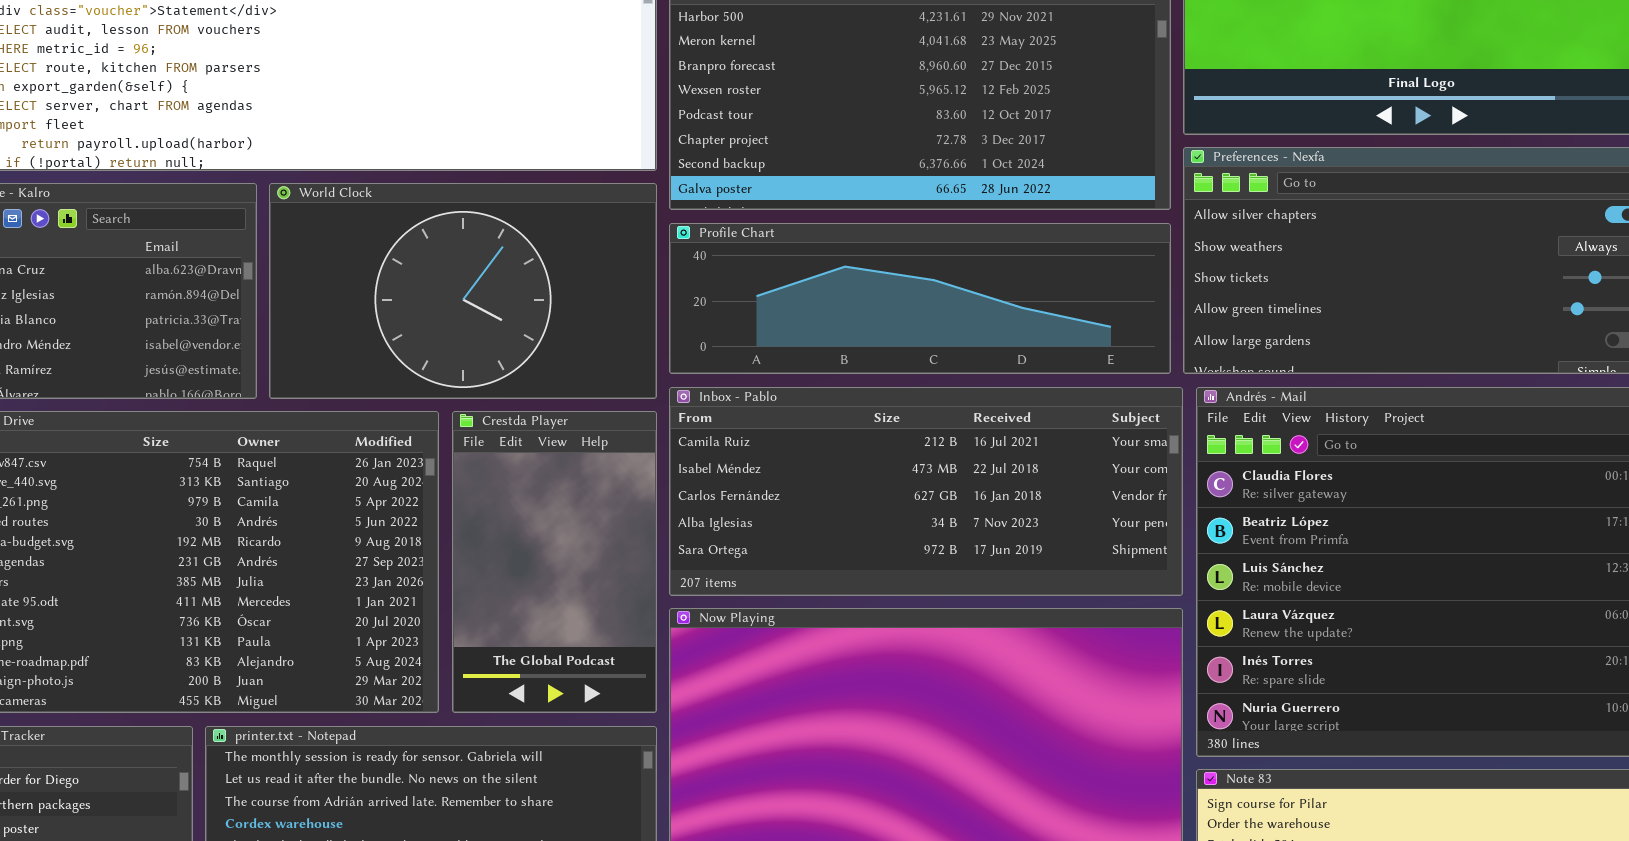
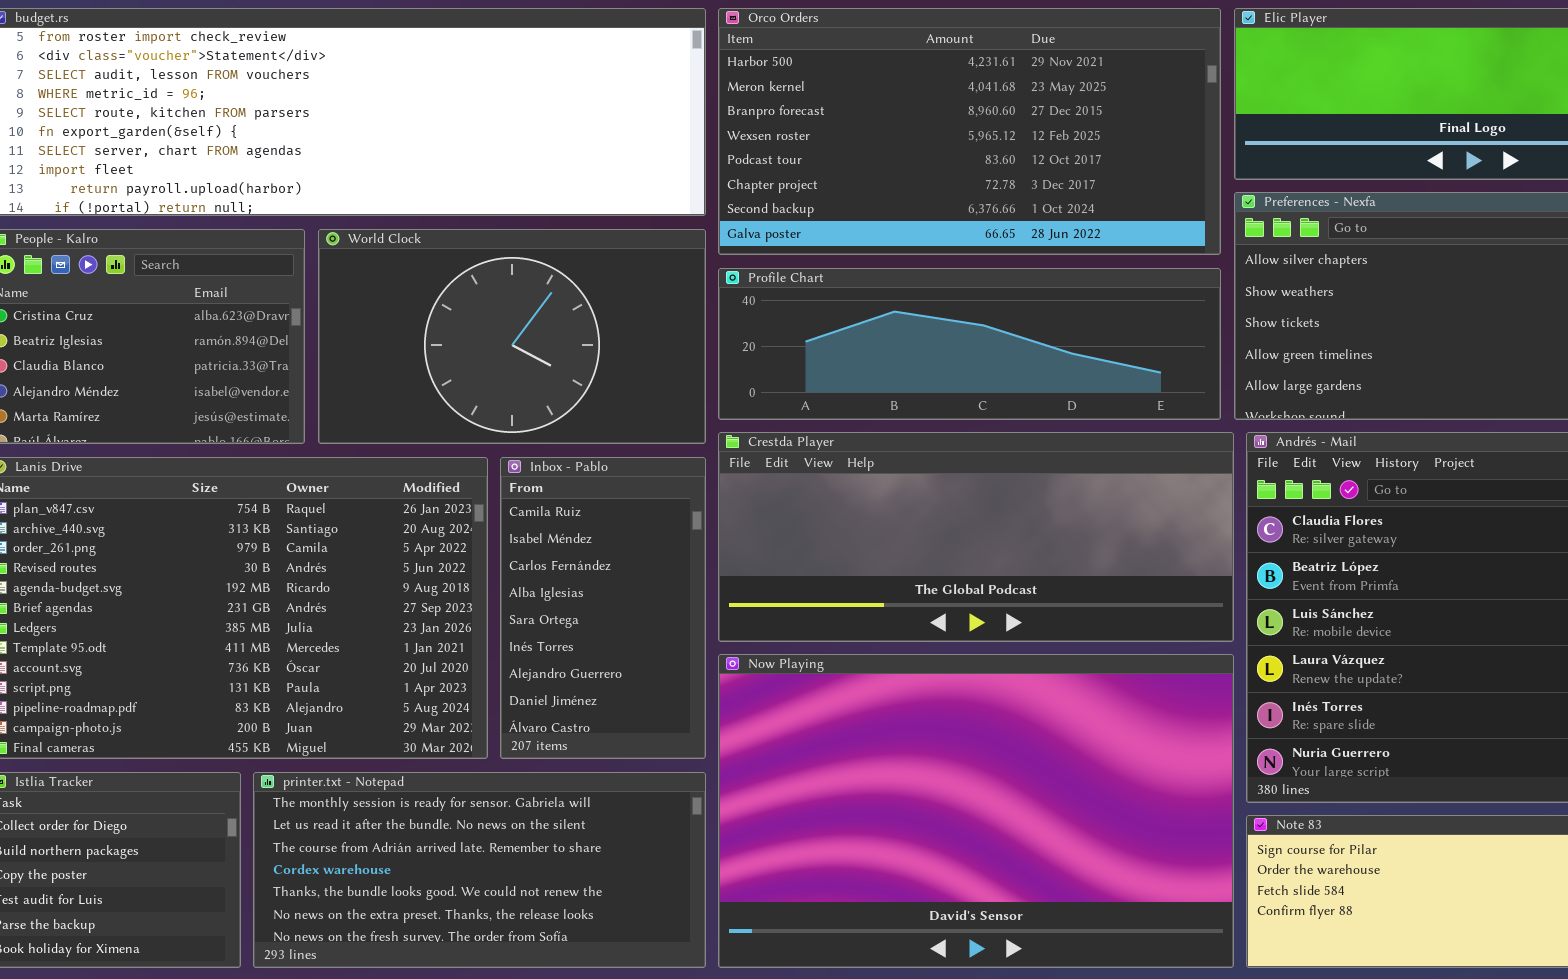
Inbox - Pablo: [669,387,1183,596] -> [500,457,706,759], moved, resized
Crestda Player: [452,411,657,713] -> [718,432,1234,642], moved, resized

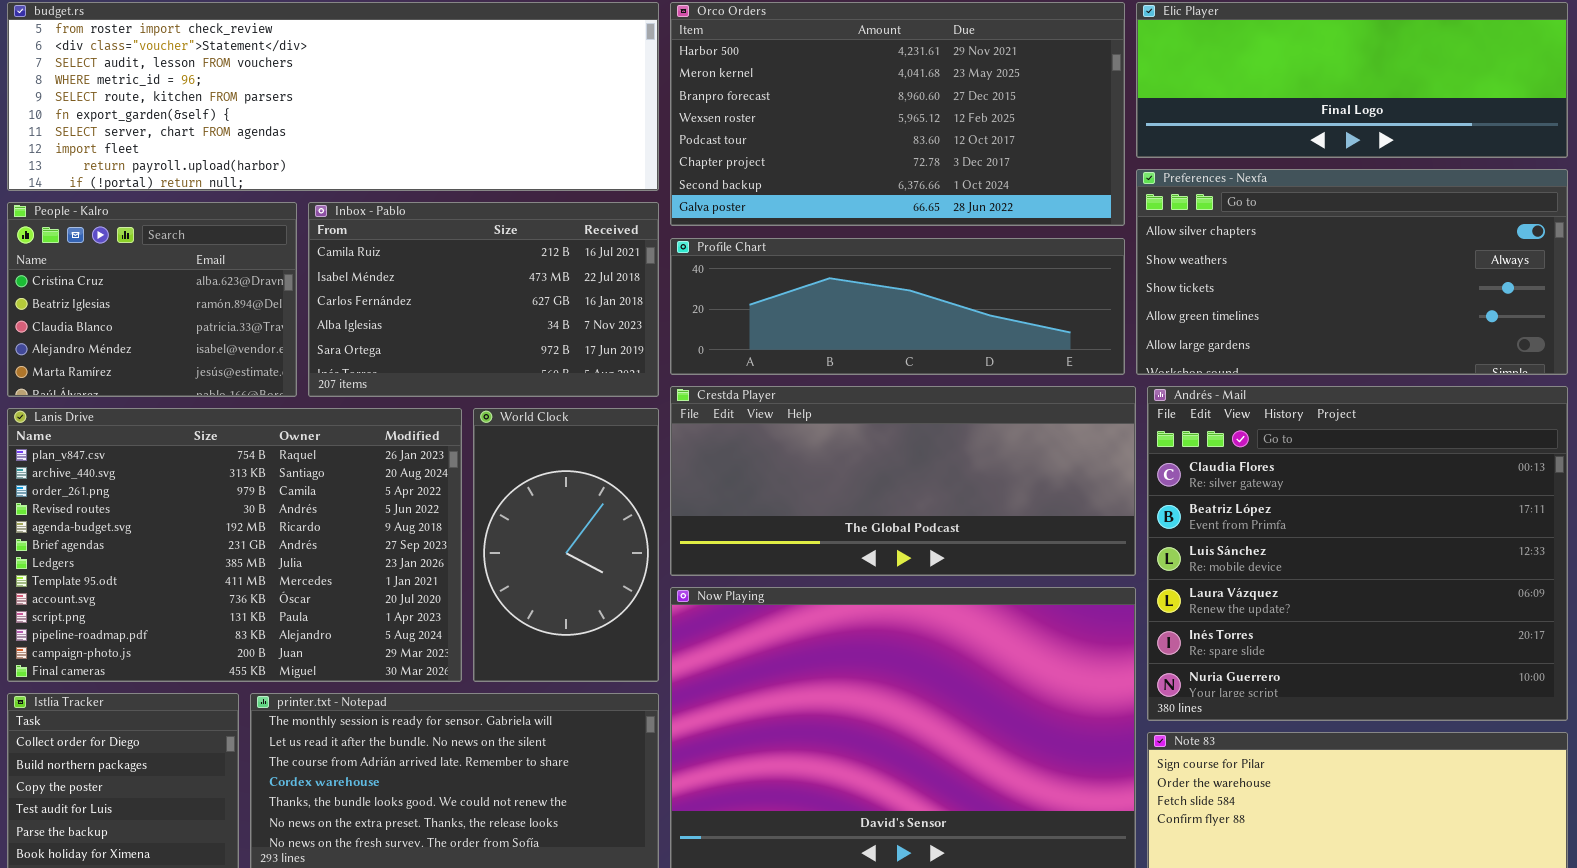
World Clock: [318,229,706,444] -> [473,408,659,682], moved, resized
Inbox - Pablo: [500,457,706,759] -> [308,202,659,397], moved, resized

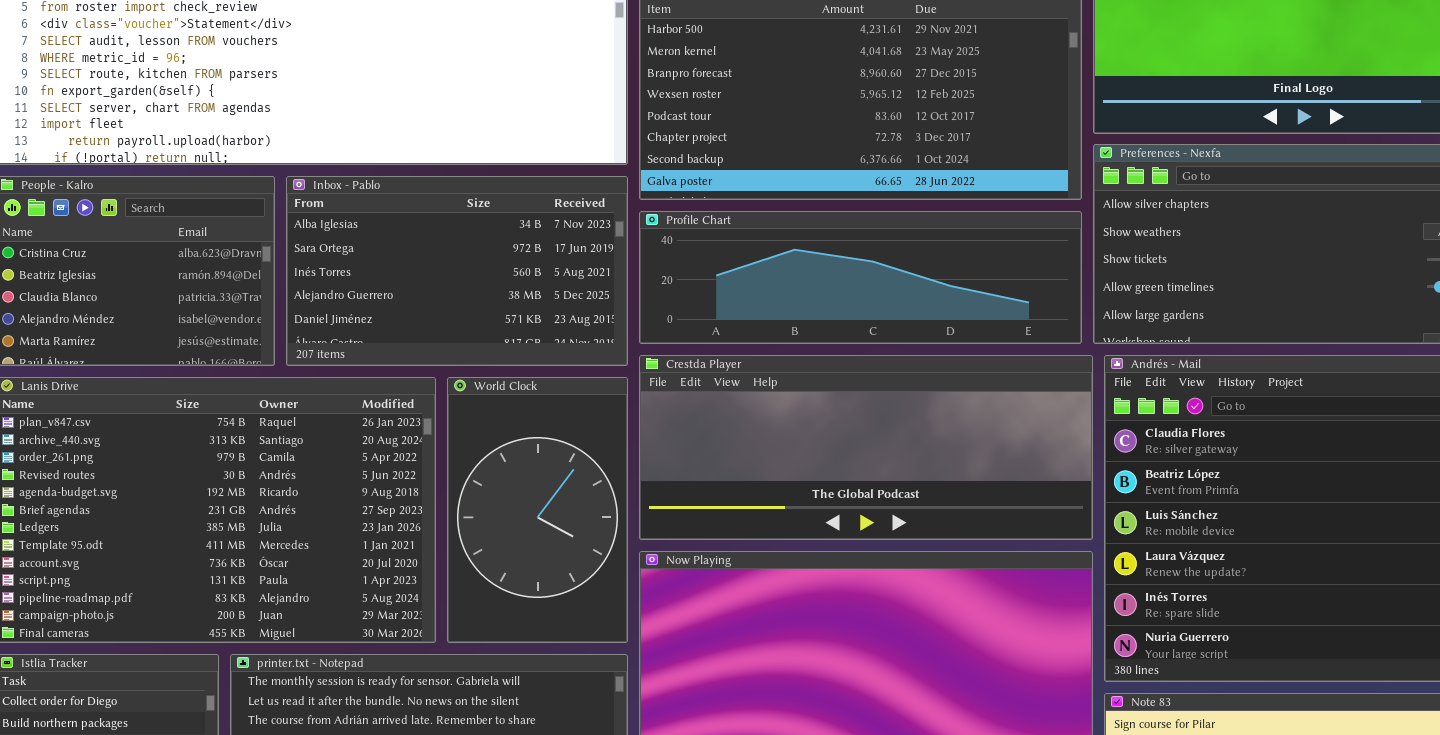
Inbox - Pablo: [308,202,659,397] -> [286,176,628,366], scrolled down 3 rows

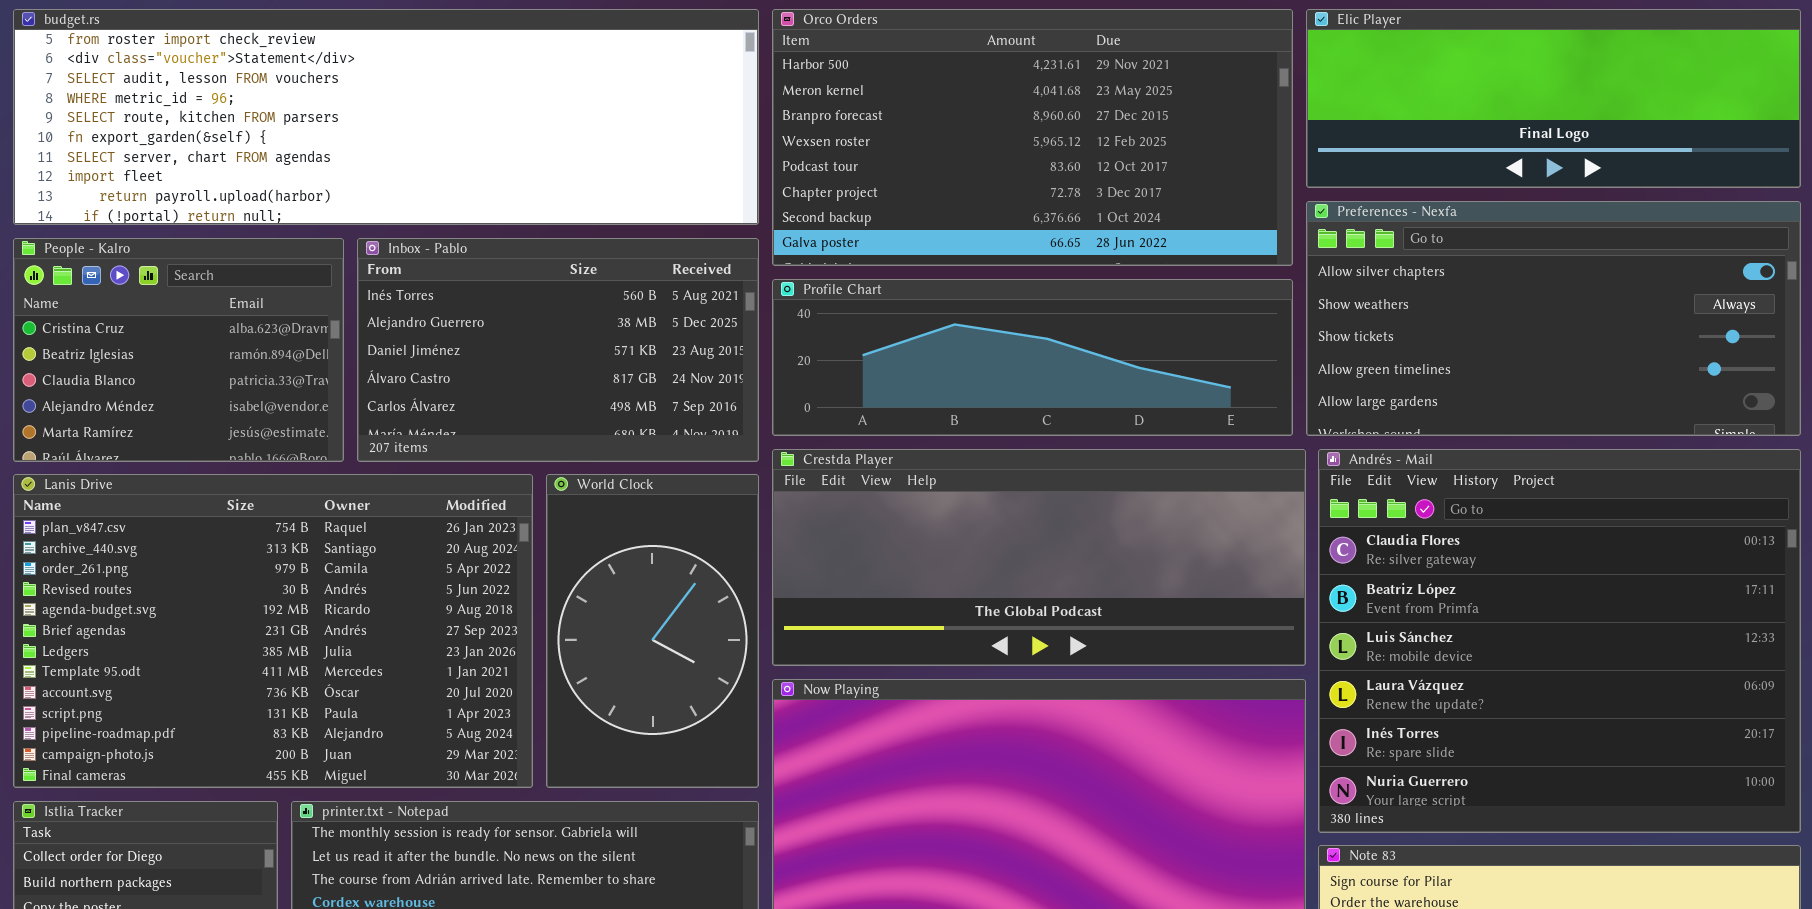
Inbox - Pablo: [286,176,628,366] -> [357,238,759,462], scrolled down 2 rows

